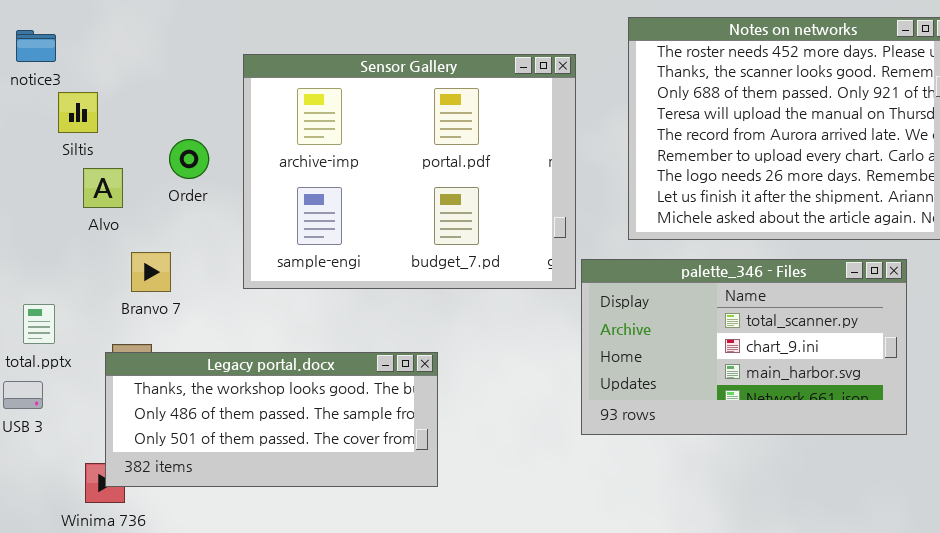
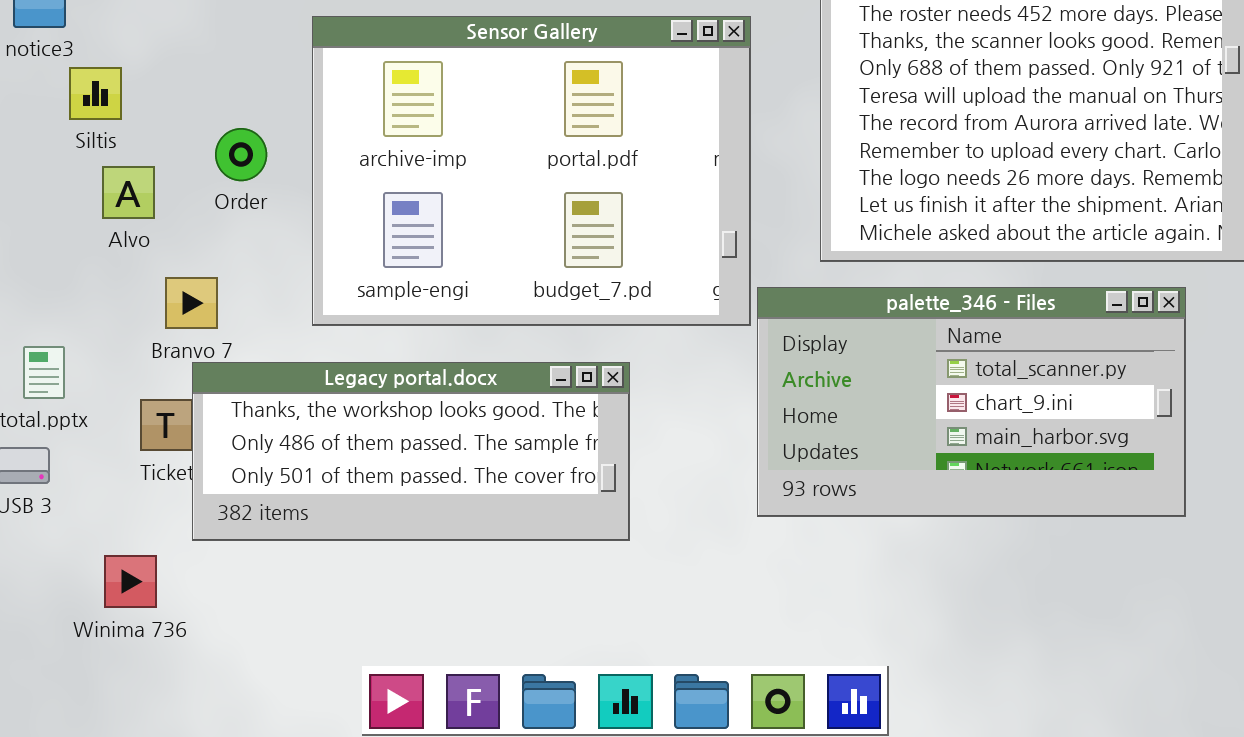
Legacy portal.docx: [105,352,438,487] -> [192,362,630,541], moved

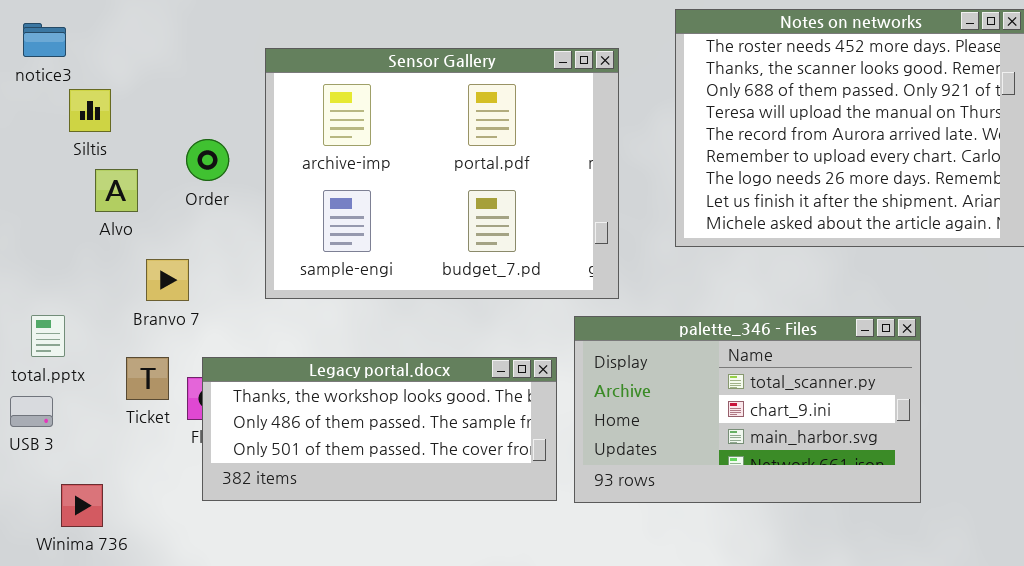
palette_346 - Files: [757,287,1186,517] -> [574,316,921,503], moved
Legacy portal.docx: [192,362,630,541] -> [202,357,557,501], moved
Winima 736: [104,555,157,608] -> [61,484,103,527], moved

